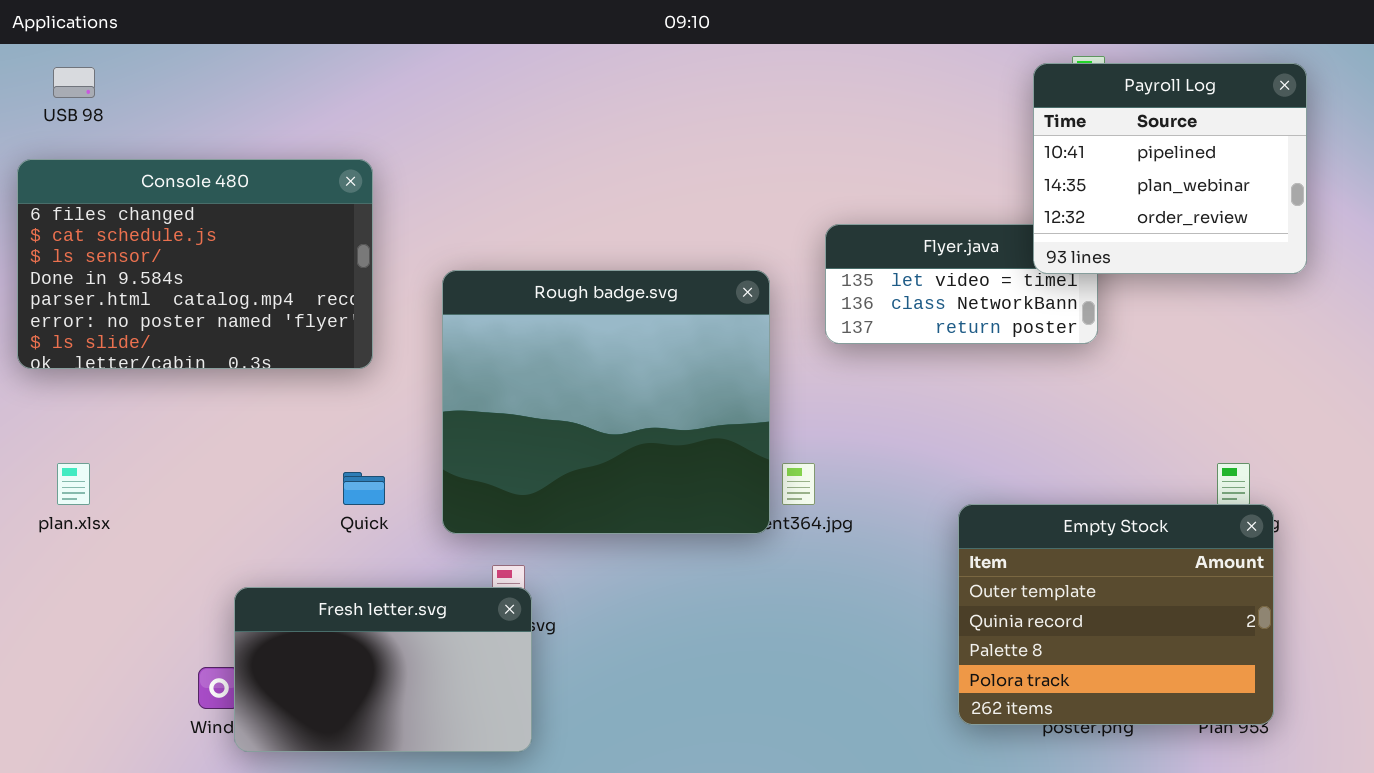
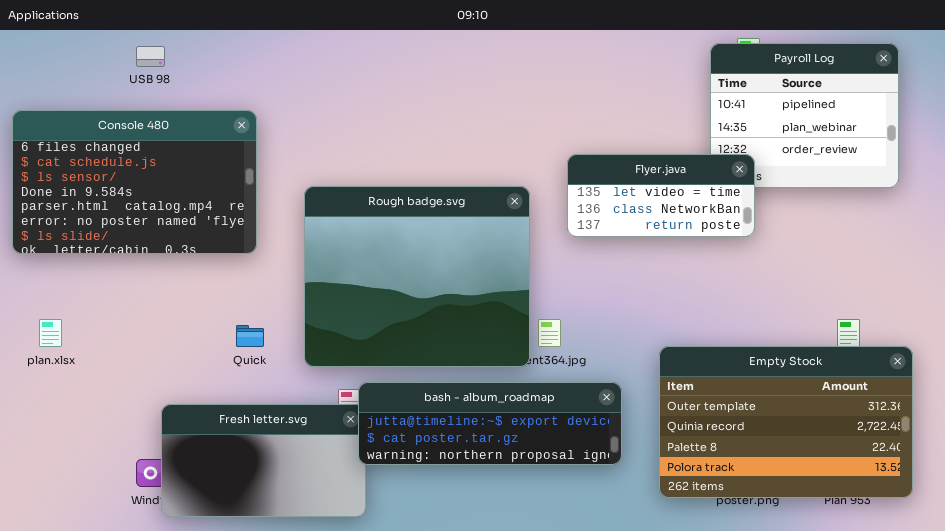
USB 98: [53,67,95,98] -> [136,46,165,67], moved
Flyer.java: [825,224,1098,344] -> [567,154,755,237], raised
Empty Stock: [958,504,1274,725] -> [659,346,913,498], resized
bash - album_roadmap: none -> [358,382,622,465], opened

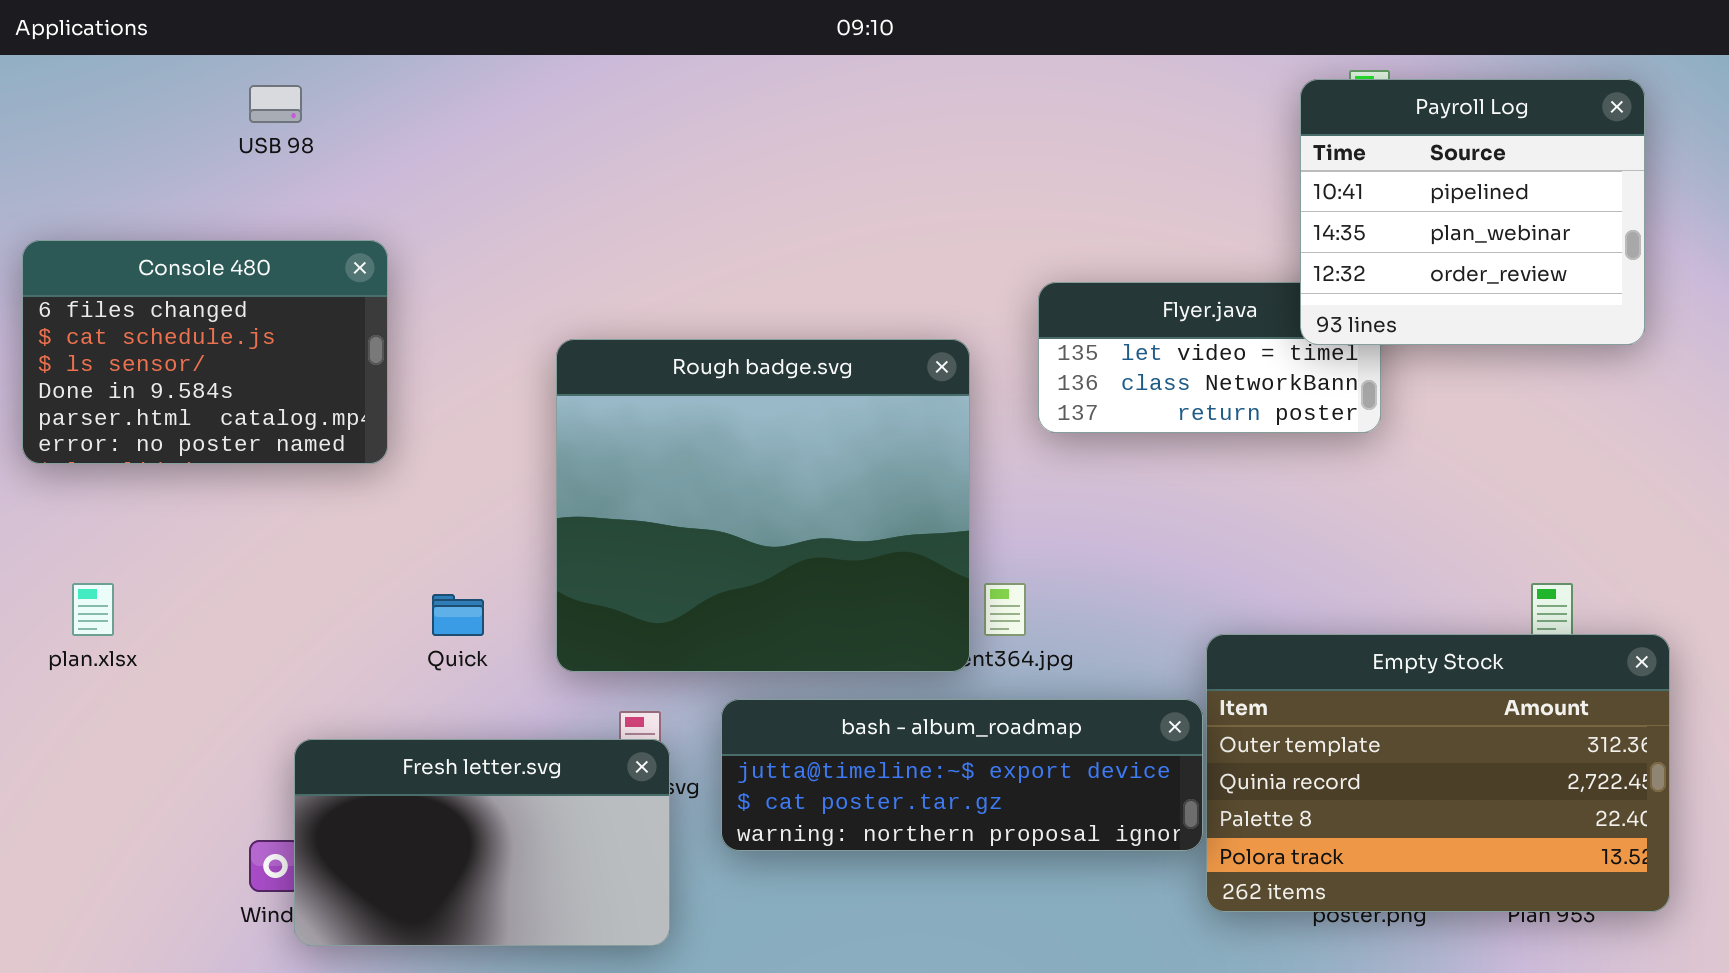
Payroll Log: [710,43,899,188] -> [1300,79,1645,345], raised
Console 480: [12,110,257,254] -> [22,240,388,464], resized
bash - album_roadmap: [358,382,622,465] -> [721,699,1203,851], moved

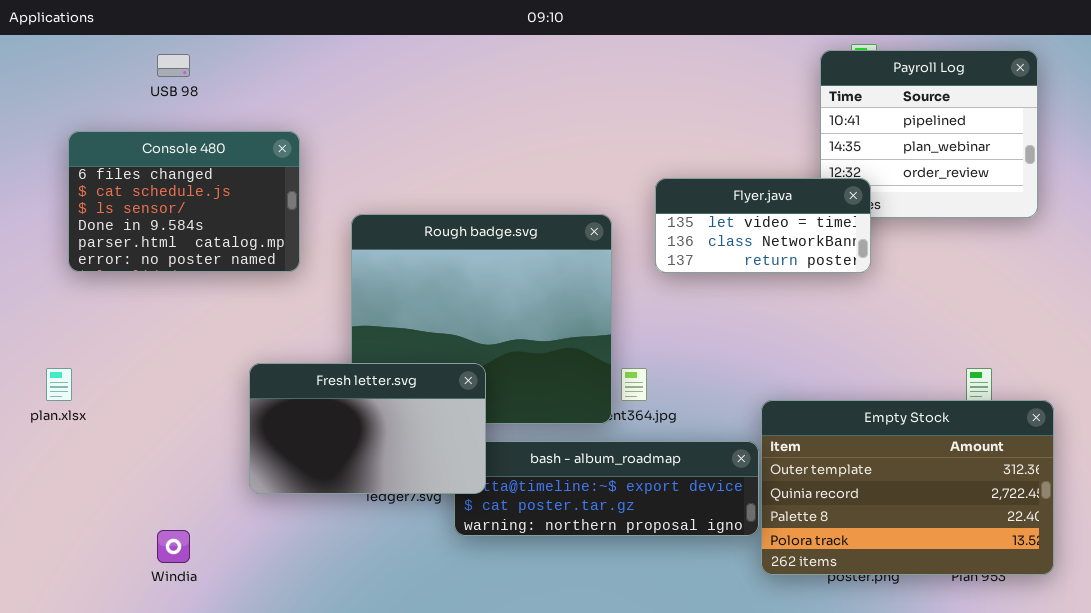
Console 480: [22,240,388,464] -> [68,131,300,272], moved
Flyer.java: [1038,282,1381,433] -> [655,178,871,273], raised
Fresh letter.svg: [294,739,670,946] -> [249,363,486,494], moved

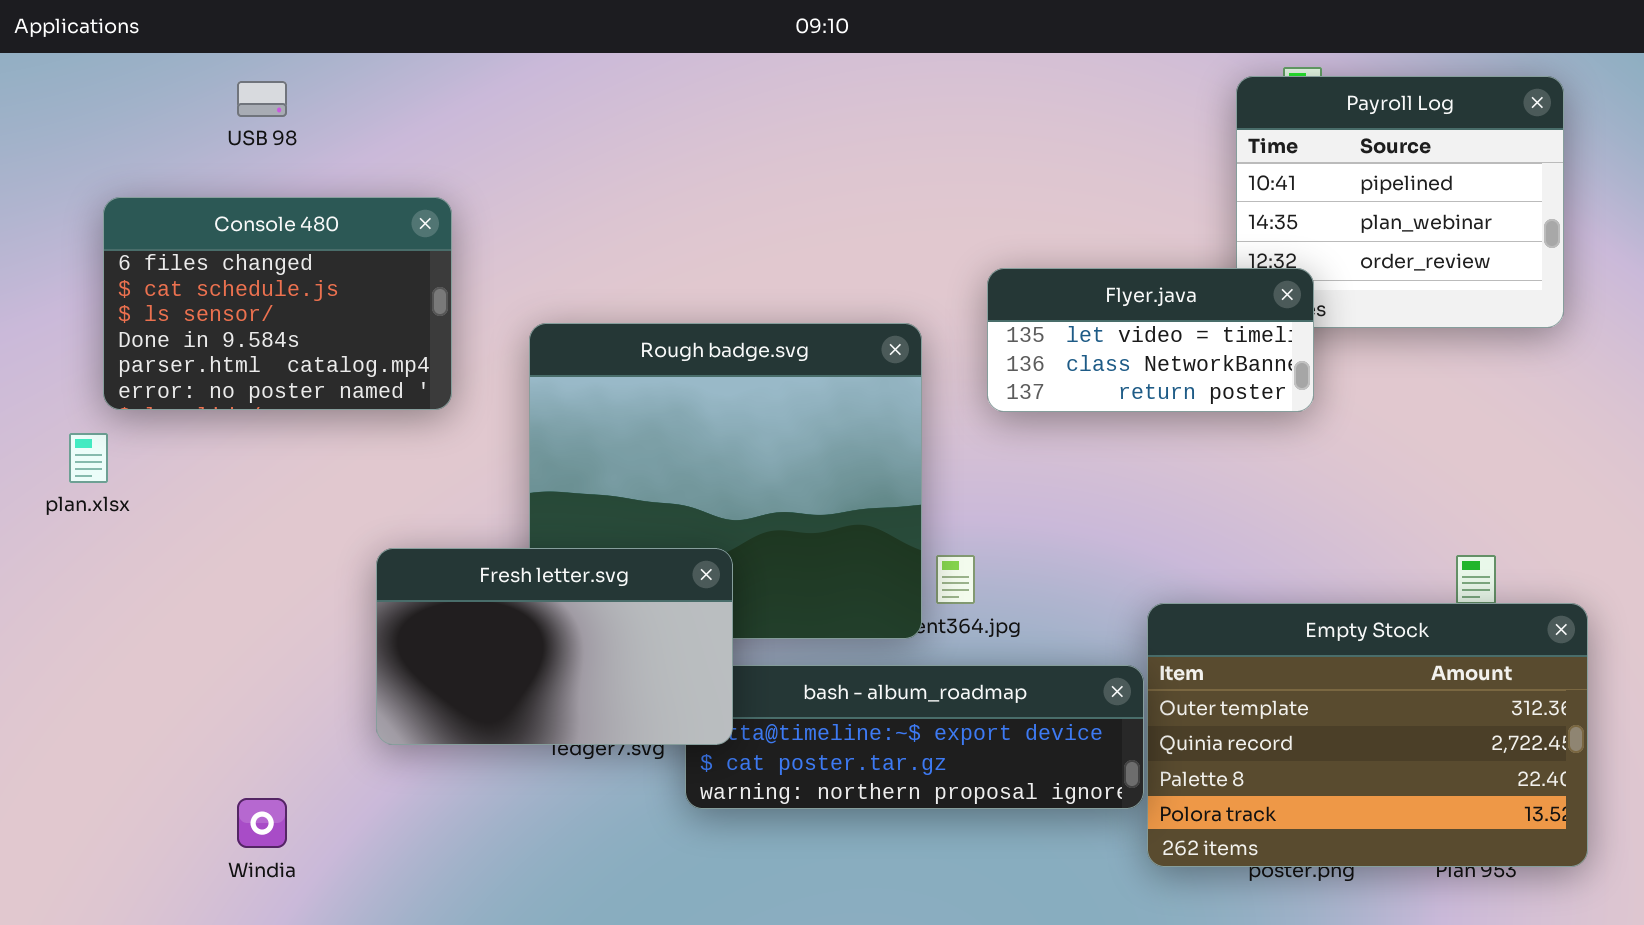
plan.xlsx: [46,368,72,401] -> [69,433,108,483], moved

